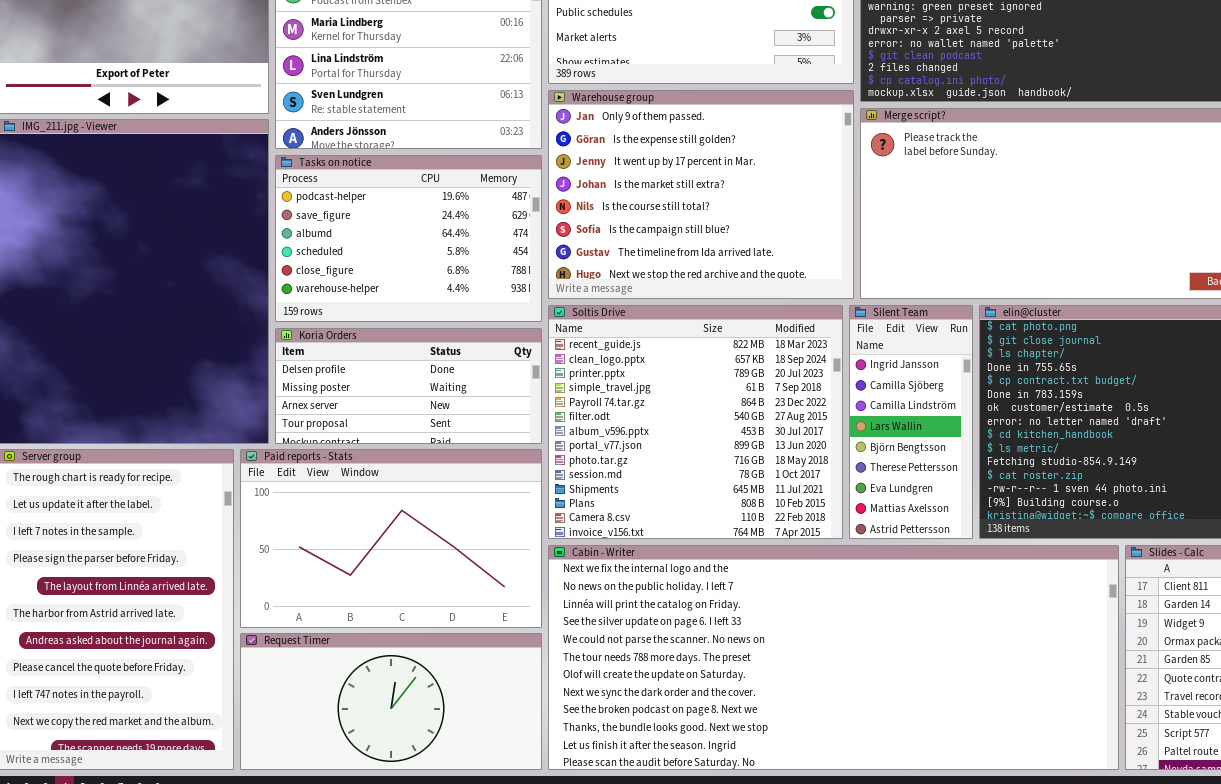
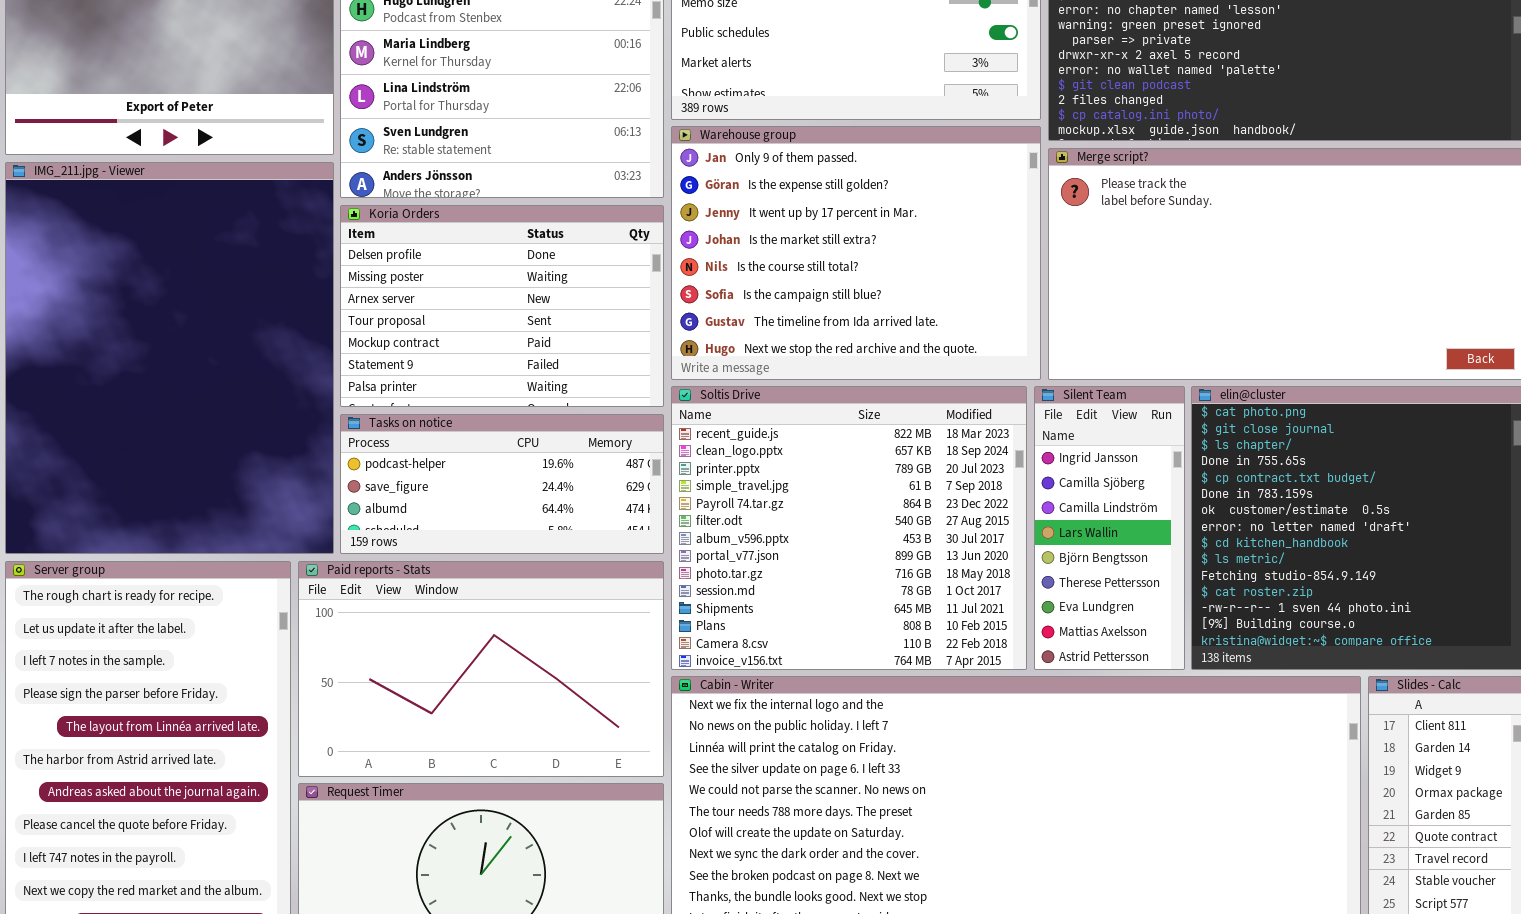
Tasks on notice: [275,155,542,322] -> [340,414,664,554], moved, resized
Koria Orders: [275,328,542,444] -> [340,205,664,407], moved, resized

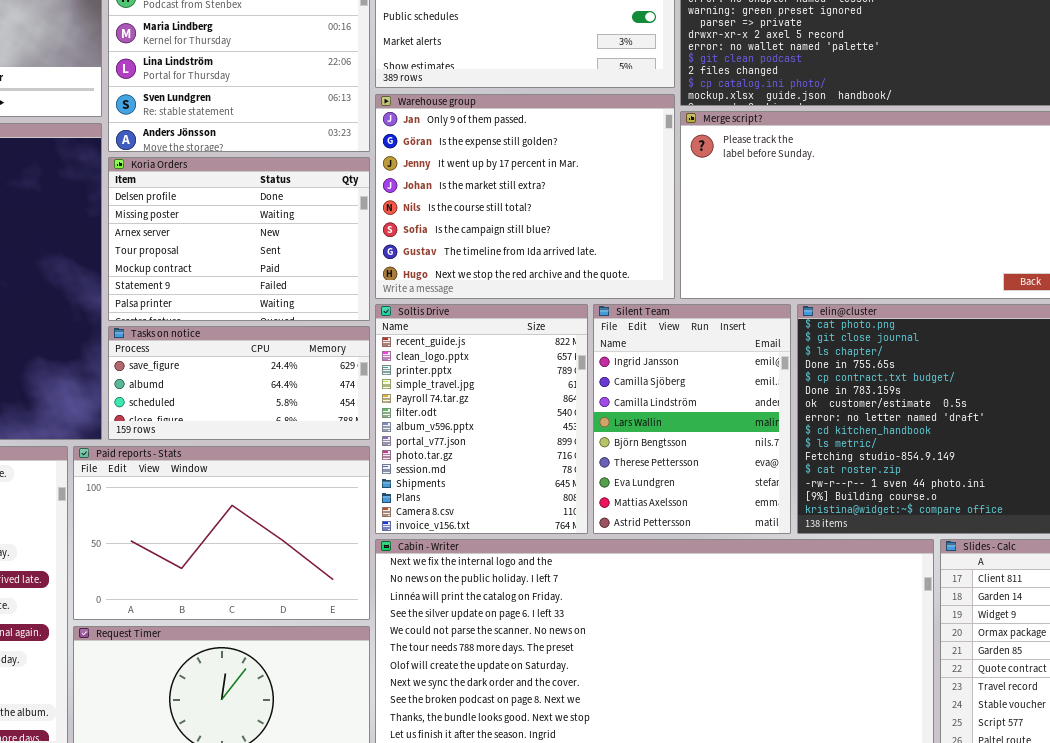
Soltis Drive: [671,386,1027,670] -> [375,304,588,534], resized
Silent Team: [1034,386,1185,670] -> [593,304,791,534], resized
Tasks on notice: [340,414,664,554] -> [108,326,370,440], scrolled down 1 row

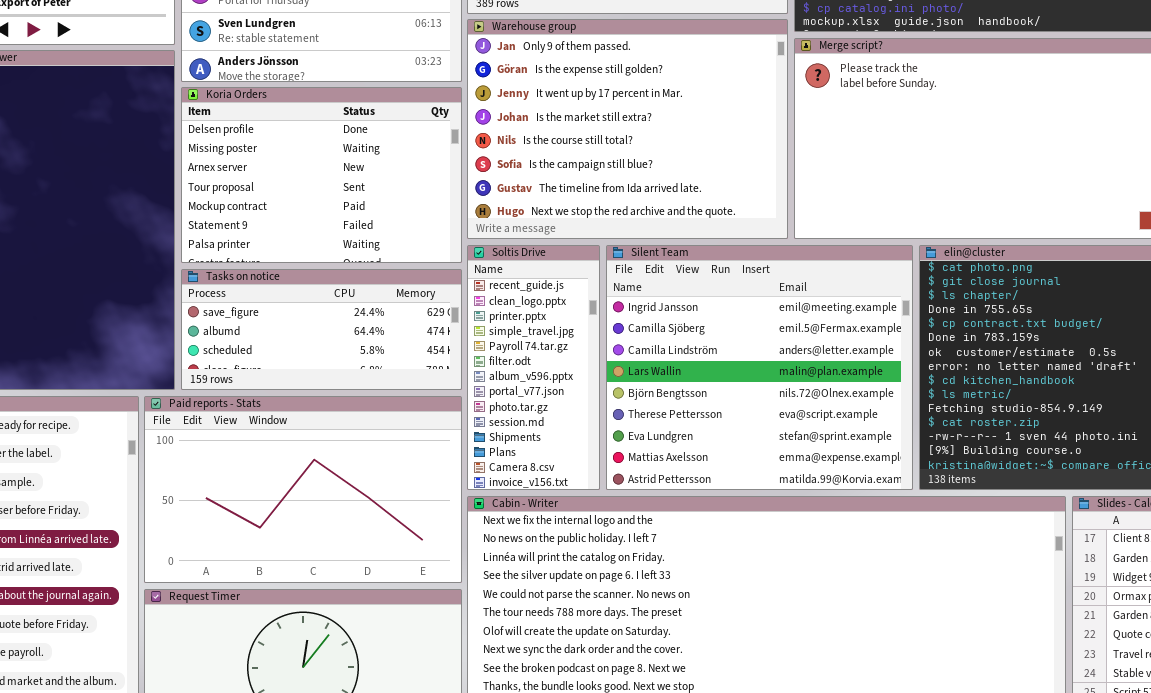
Soltis Drive: [375,304,588,534] -> [467,245,600,490], resized
Silent Team: [593,304,791,534] -> [606,245,913,490], resized

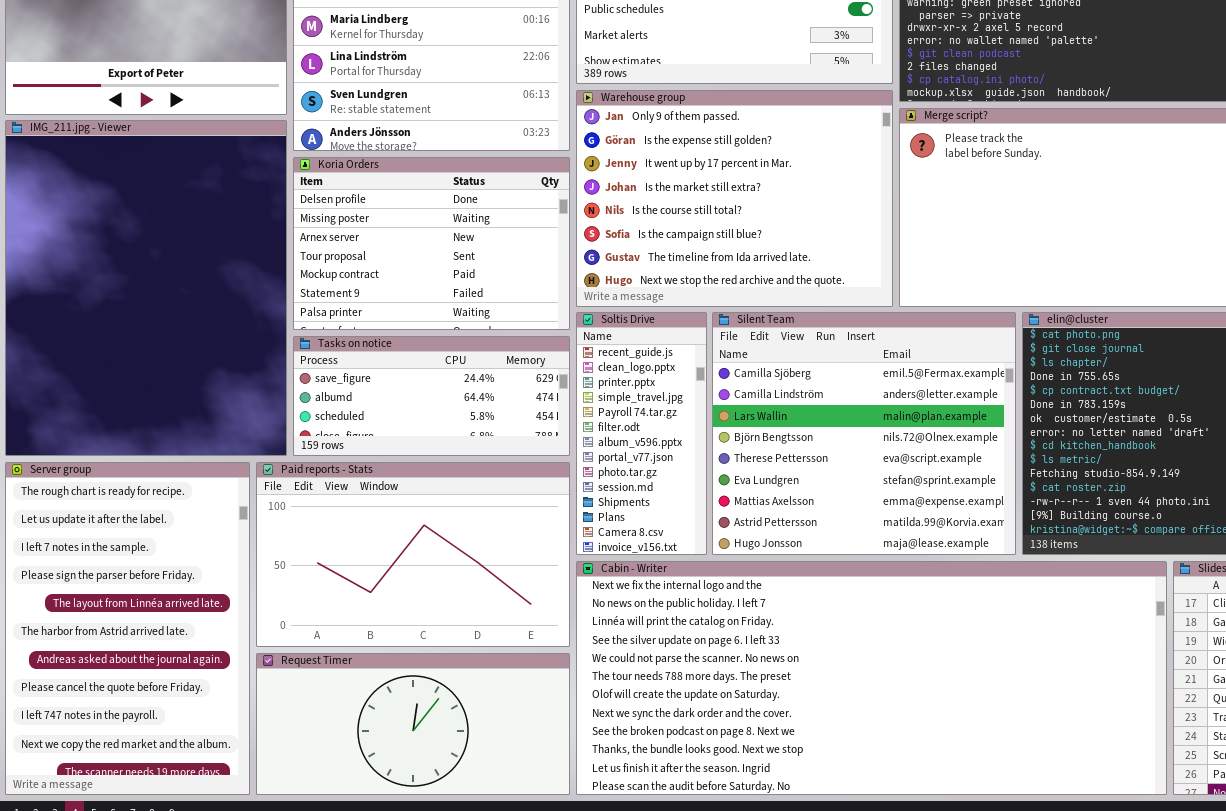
Silent Team: [606,245,913,490] -> [712,312,1016,555], scrolled down 1 row

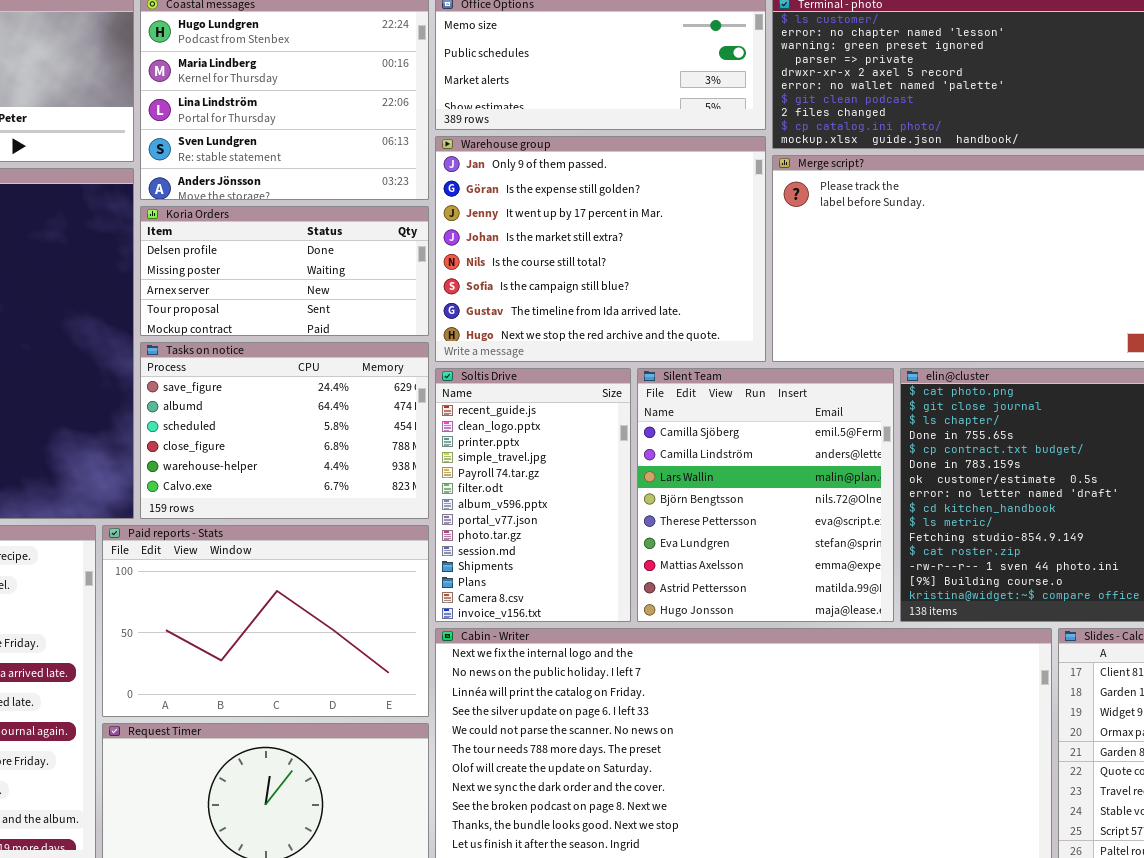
Koria Orders: [293,157,570,330] -> [140,206,429,336], resized
Soltis Drive: [576,312,707,555] -> [435,368,631,622], resized
Silent Team: [712,312,1016,555] -> [637,368,894,622], resized
Tasks on notice: [293,336,570,456] -> [140,342,429,519], resized

